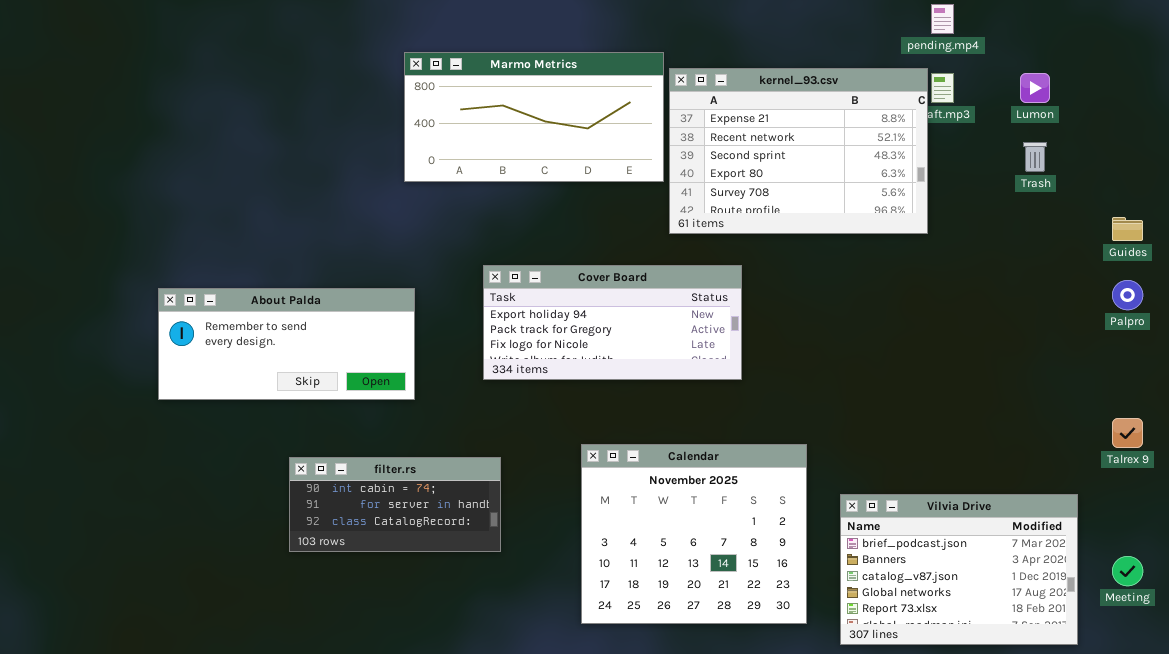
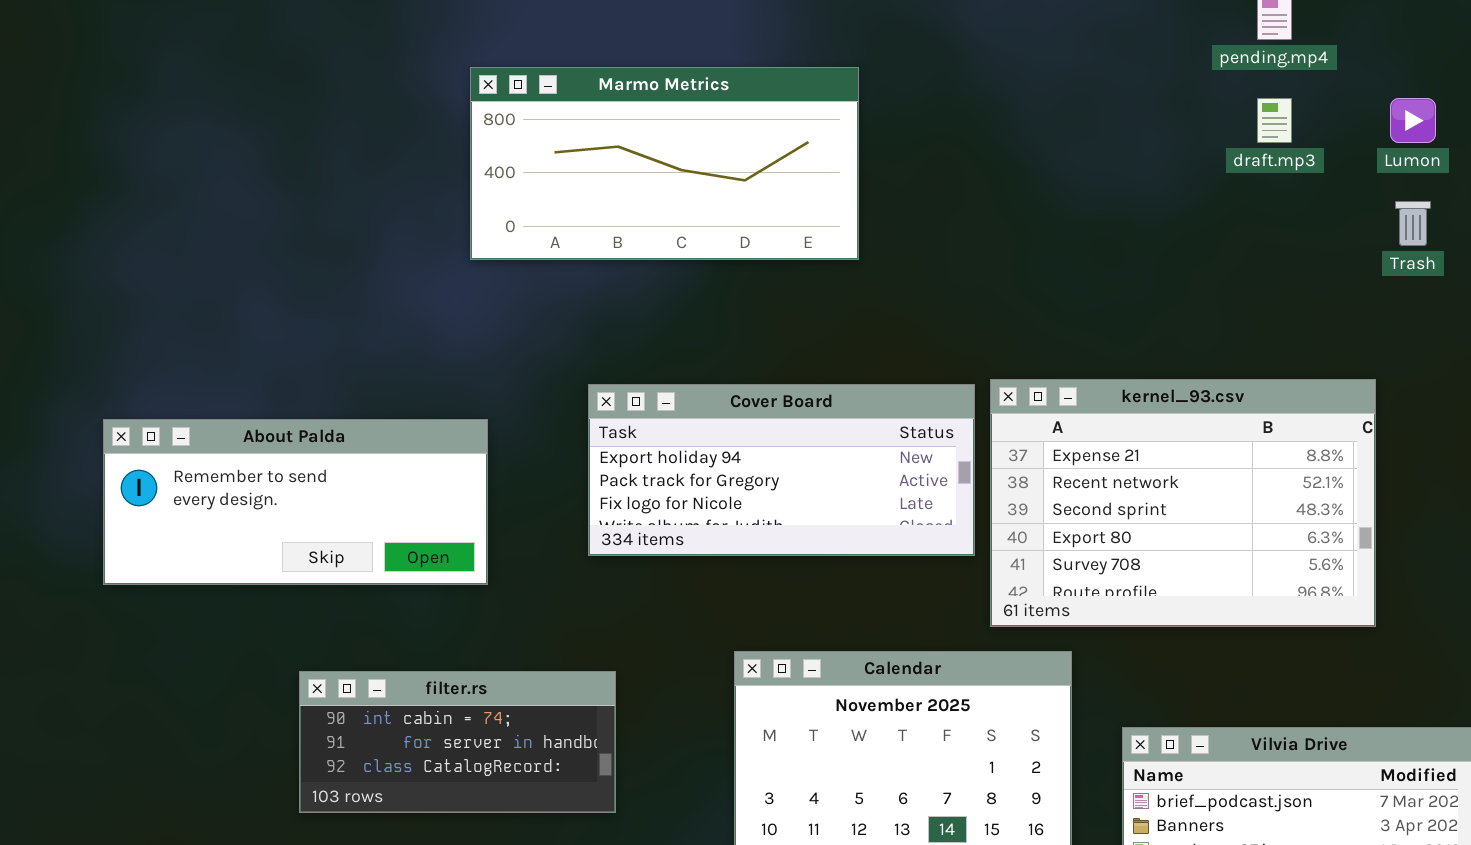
kernel_93.csv: [669,68,928,234] -> [990,379,1376,627], moved

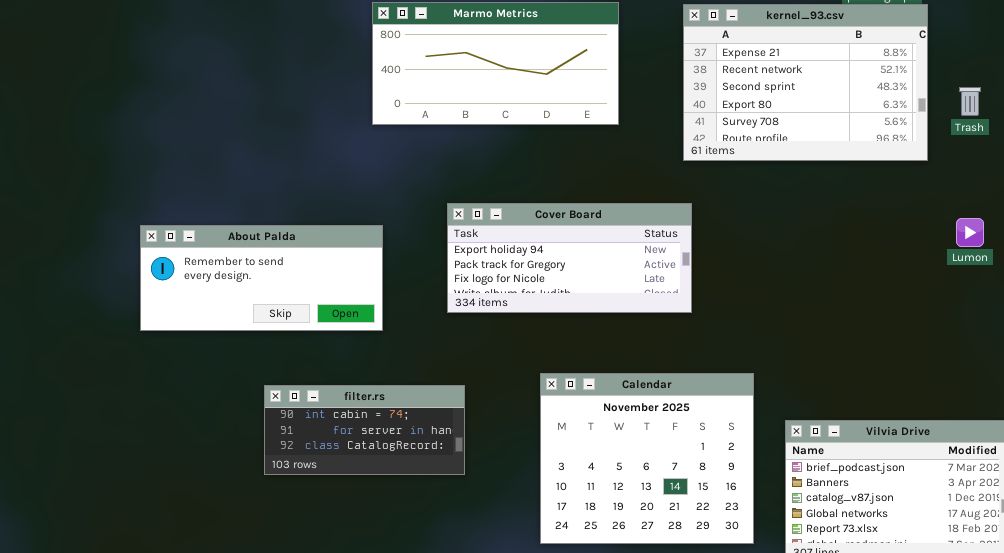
Lumon: [1390,98,1436,143] -> [956,218,984,247], moved
kernel_93.csv: [990,379,1376,627] -> [683,4,928,161], moved

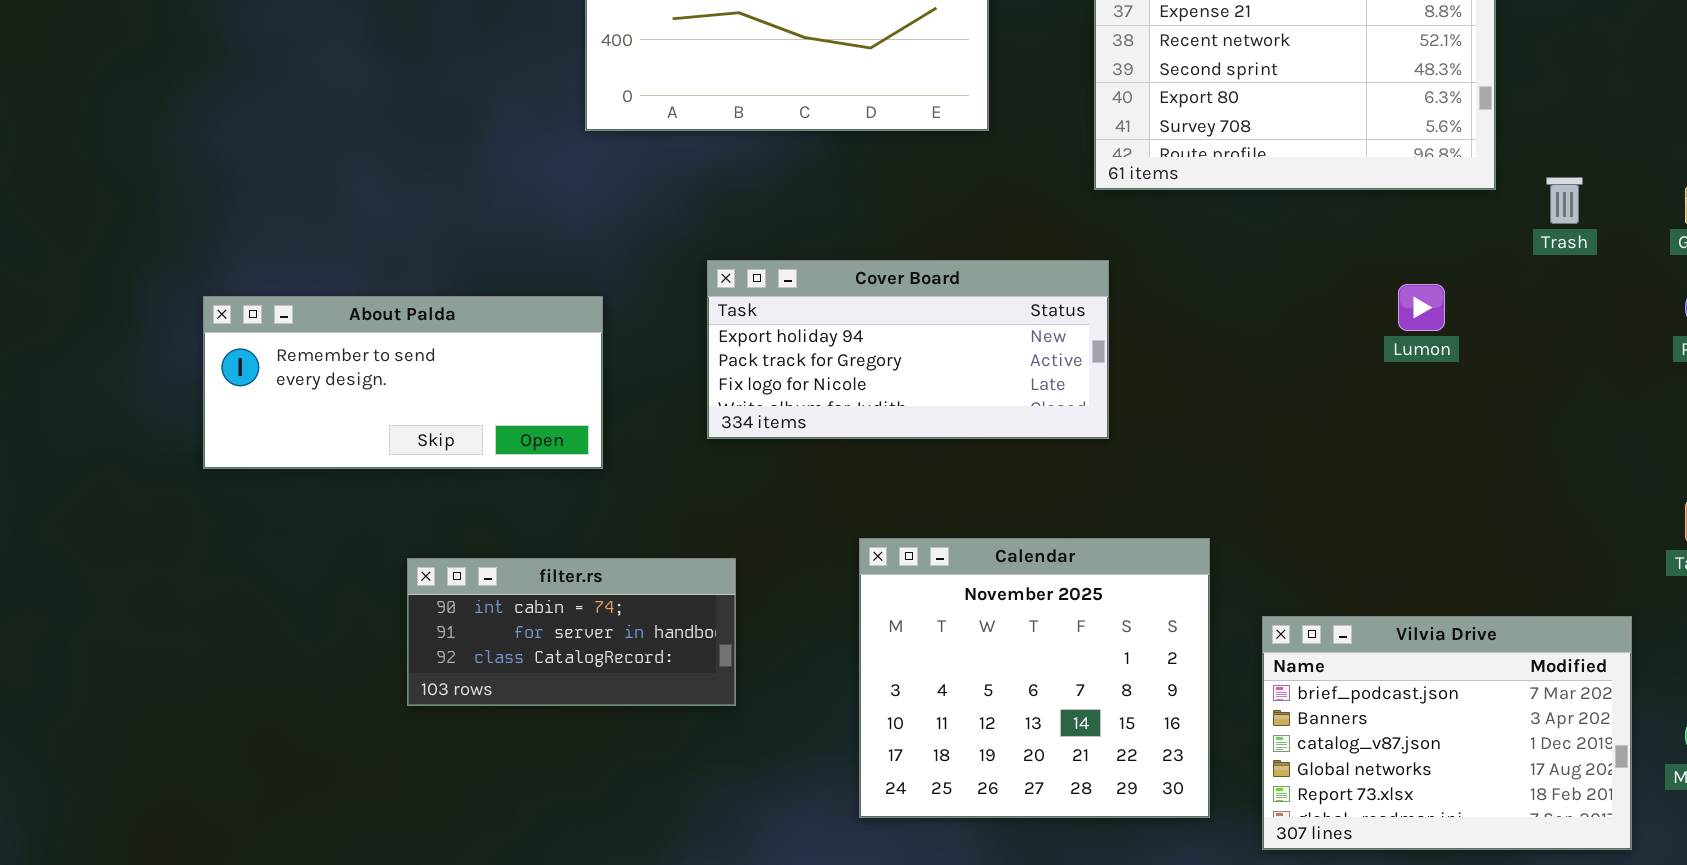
Trash: [959,87,981,116] -> [1546,177,1583,224], moved
Lumon: [956,218,984,247] -> [1398,284,1445,331], moved

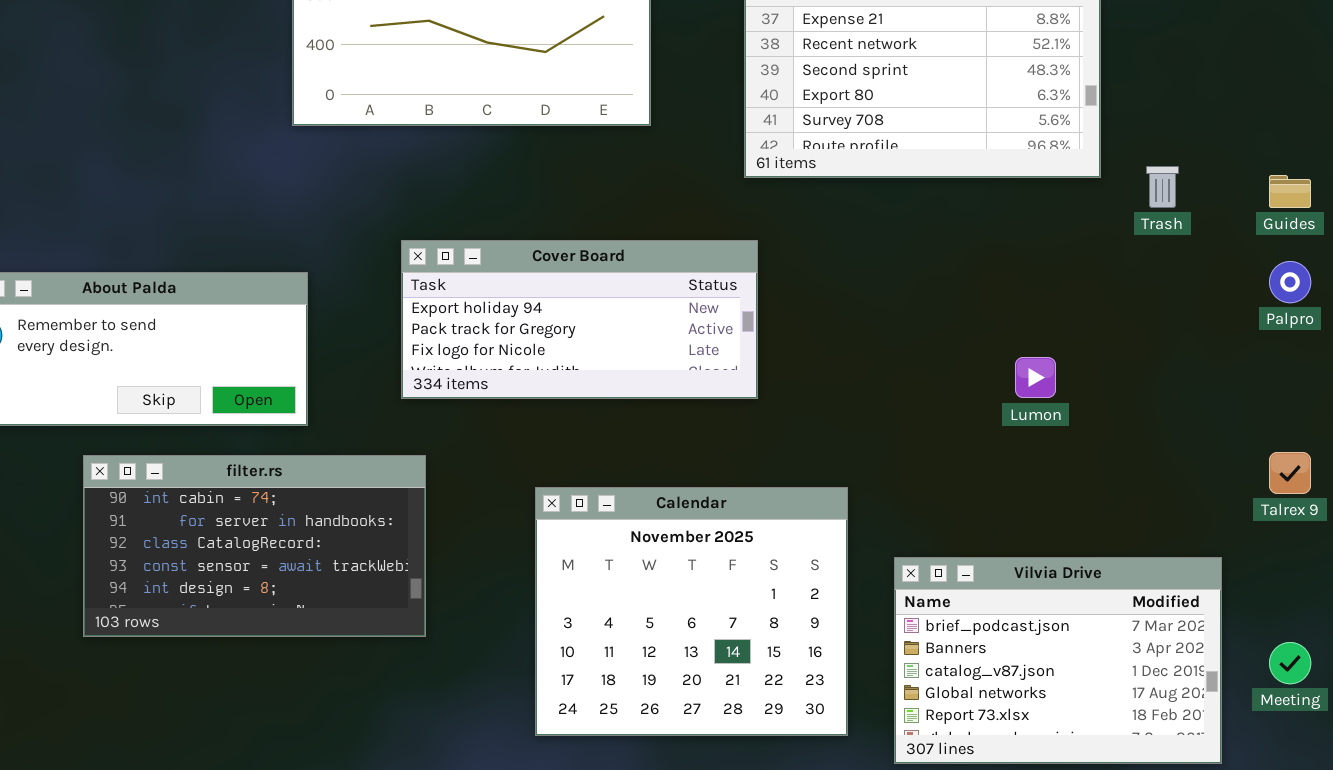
Lumon: [1398,284,1445,331] -> [1015,357,1056,398], moved
filter.rs: [407,558,736,706] -> [83,455,426,637], resized

